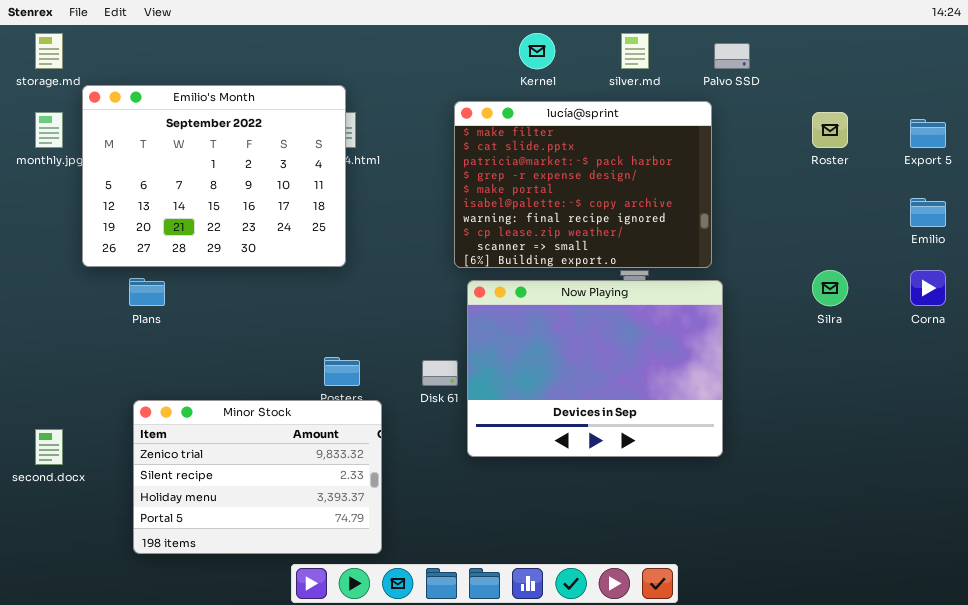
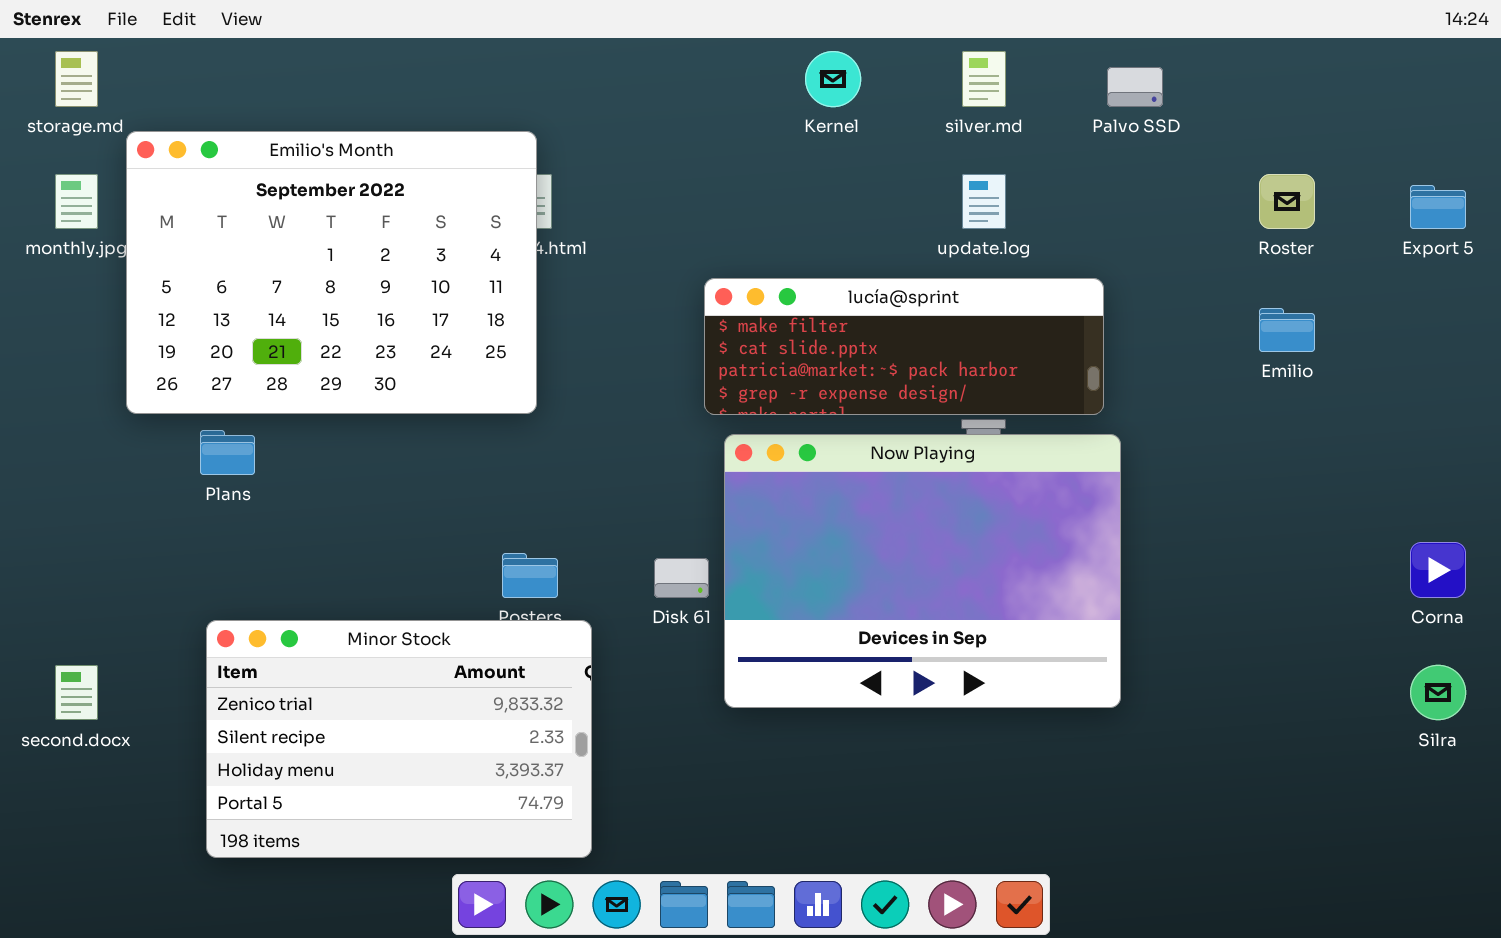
lucía@sprint: [454,101,712,268] -> [704,278,1104,415], resized
Emilio: [910,198,946,227] -> [1259,308,1315,352], moved
Silra: [812,270,848,306] -> [1410,665,1466,720], moved
Corna: [910,270,946,306] -> [1410,542,1466,598], moved

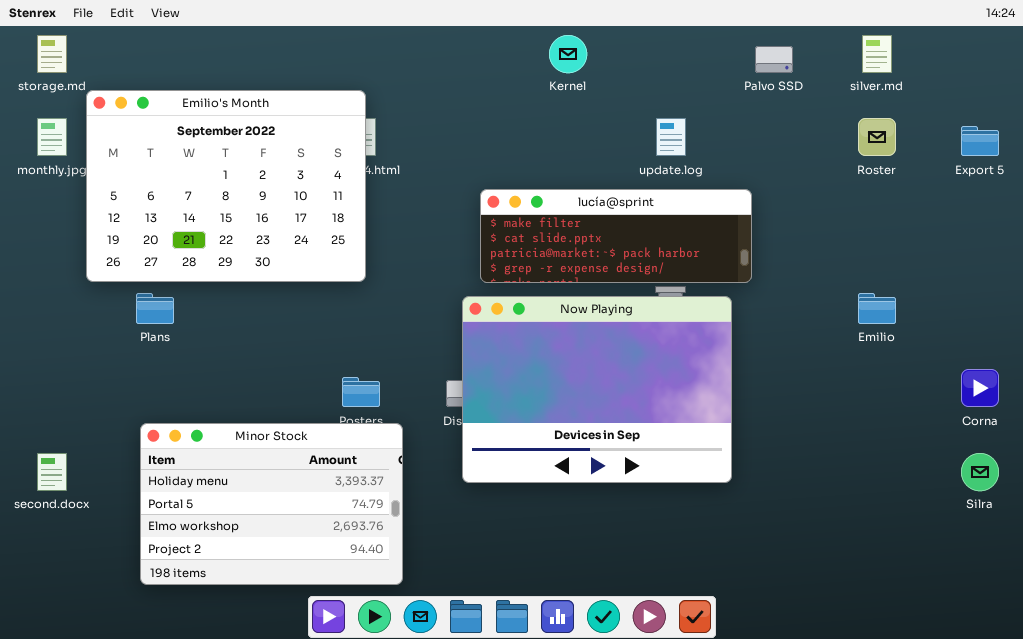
silver.md: [962,51,1006,107] -> [862,35,892,73], moved
Emilio: [1259,308,1315,352] -> [858,293,896,324], moved
Now Playing: [724,434,1121,708] -> [462,296,732,483], moved
Minor Stock: [206,620,592,858] -> [140,423,403,585], scrolled down 2 rows

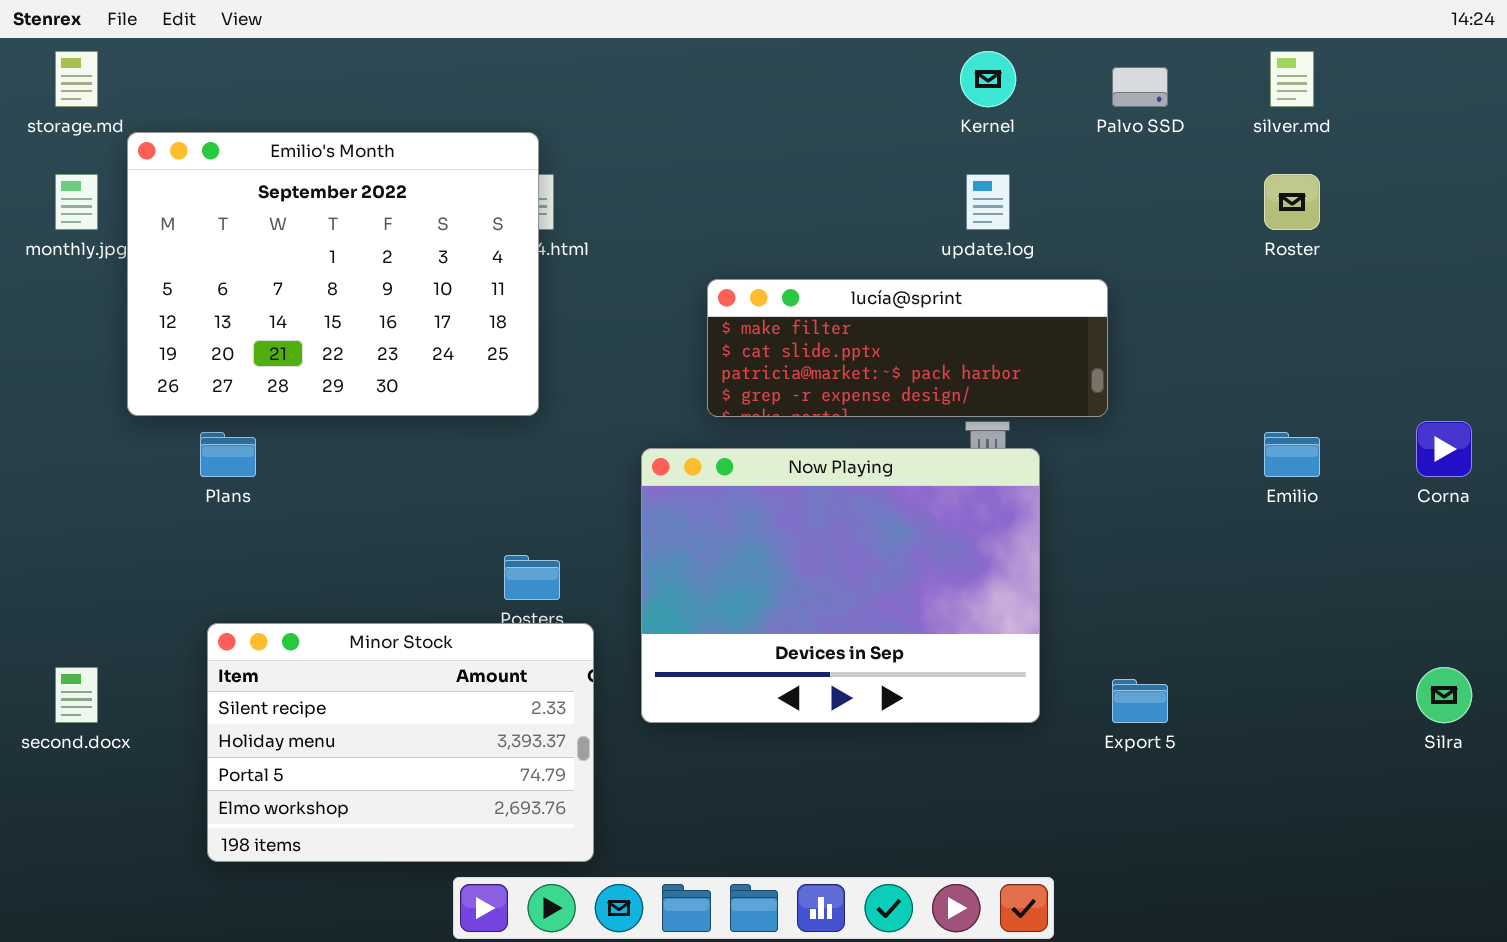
Kernel: [549,35,587,73] -> [960,51,1016,107], moved
Export 5: [961,126,999,156] -> [1112,679,1168,723], moved
Now Playing: [462,296,732,483] -> [641,448,1040,723], moved
Corna: [961,369,999,407] -> [1416,421,1472,477], moved
Minor Stock: [140,423,403,585] -> [207,623,594,862], scrolled up 1 row

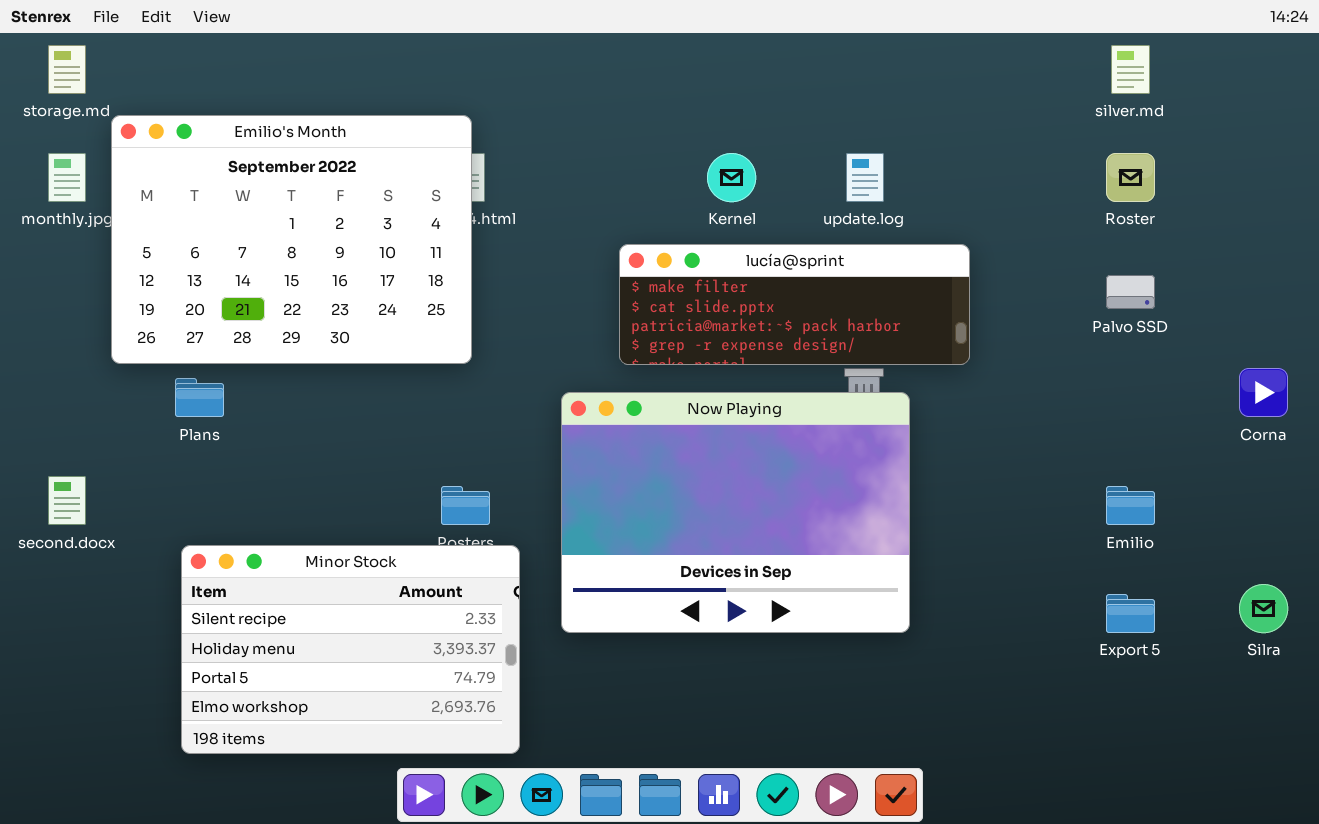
Kernel: [960,51,1016,107] -> [707,153,756,202], moved
Palvo SSD: [1112,67,1168,107] -> [1106,275,1155,309], moved
Emilio: [1264,432,1320,477] -> [1106,486,1155,525], moved
second.docx: [55,667,98,723] -> [48,476,86,525], moved
Export 5: [1112,679,1168,723] -> [1106,594,1155,633], moved

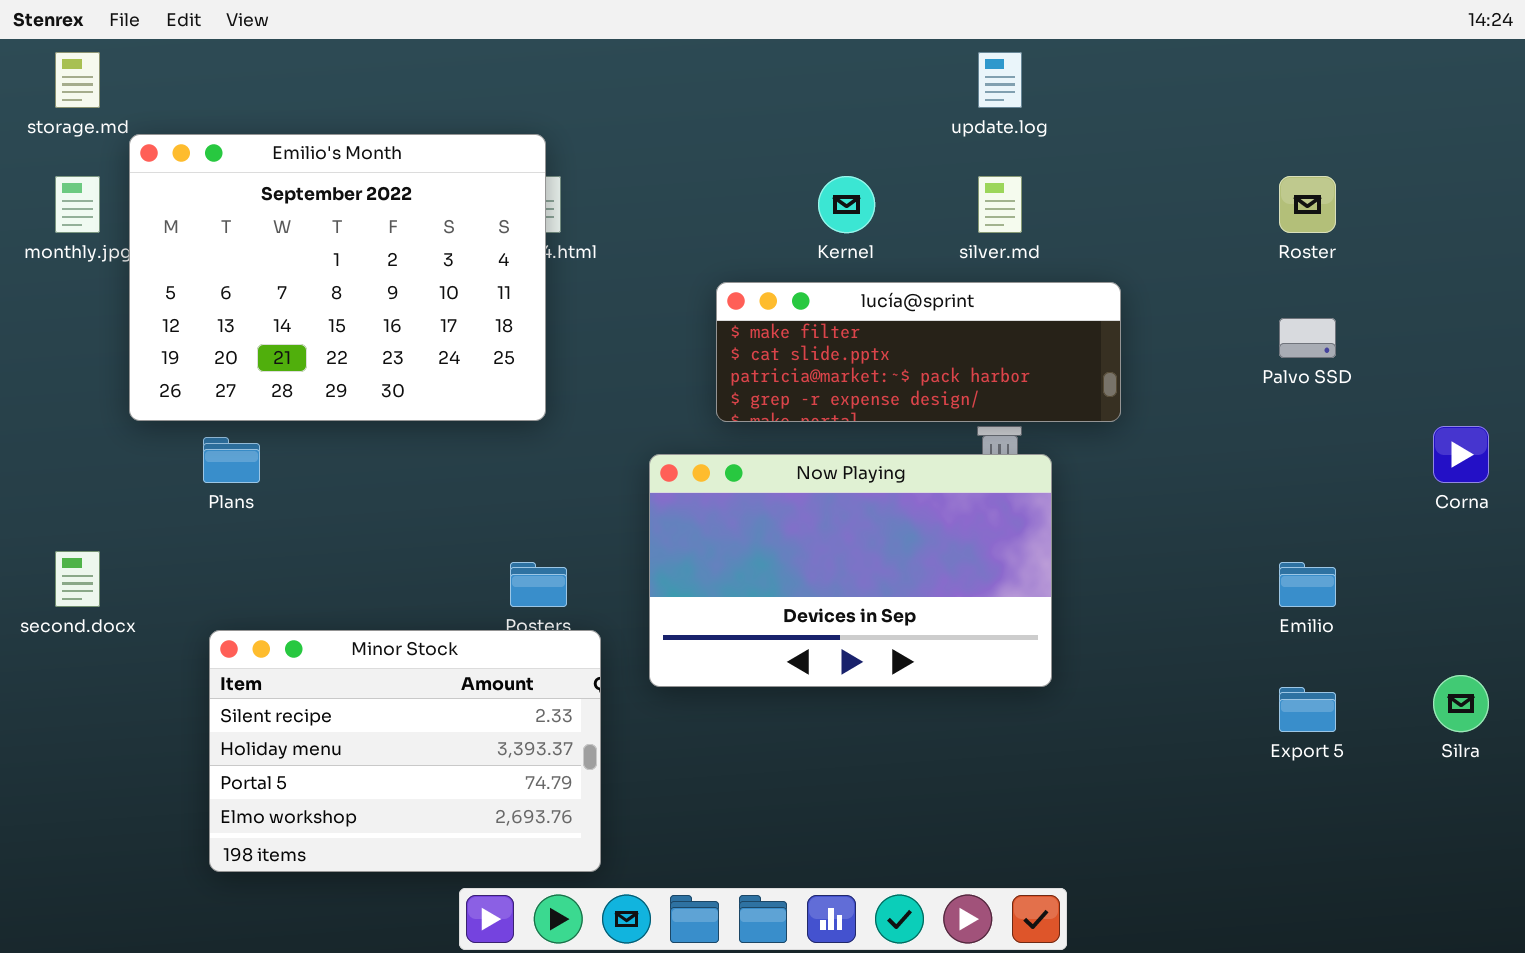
silver.md: [1111,45,1150,94] -> [978,176,1022,233], moved
update.log: [846,153,884,202] -> [978,52,1022,108], moved
Now Playing: [561,392,910,633] -> [649,454,1052,687], resized

